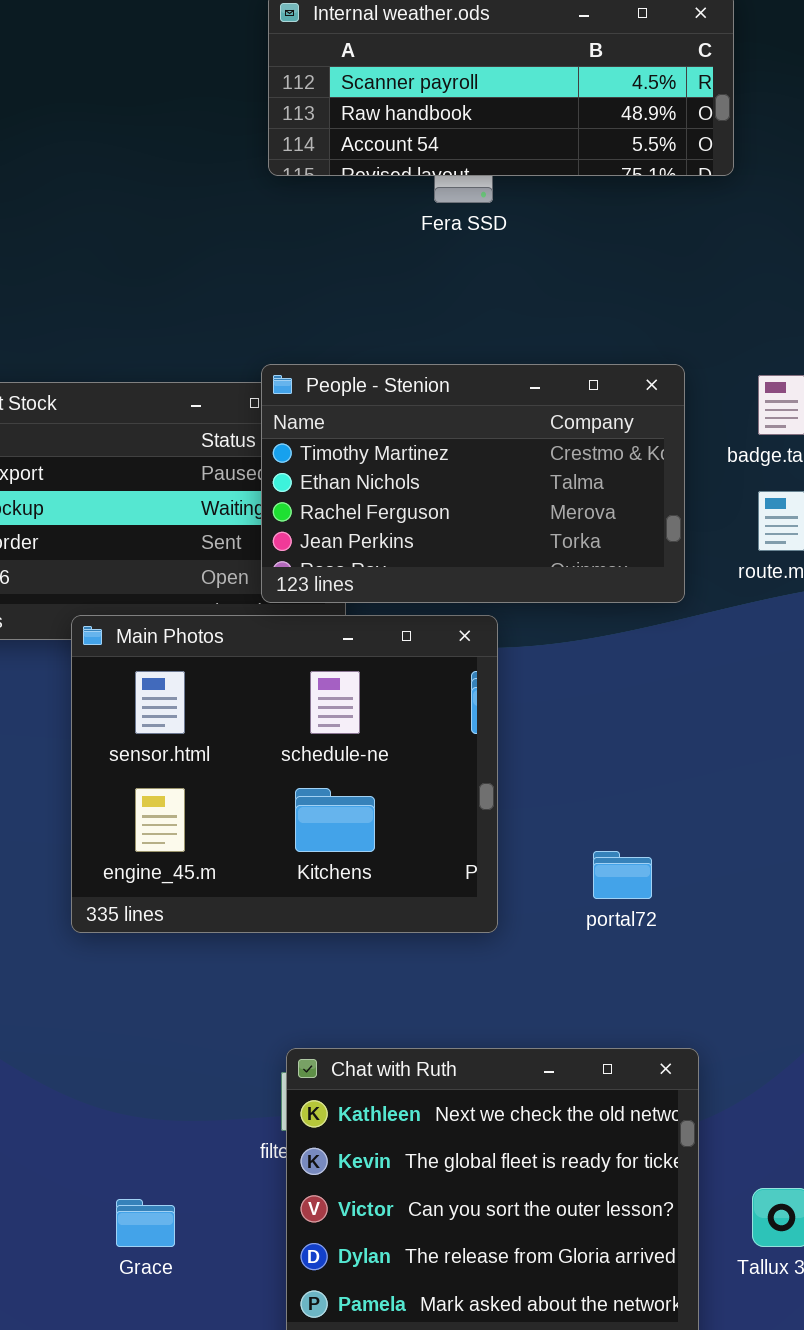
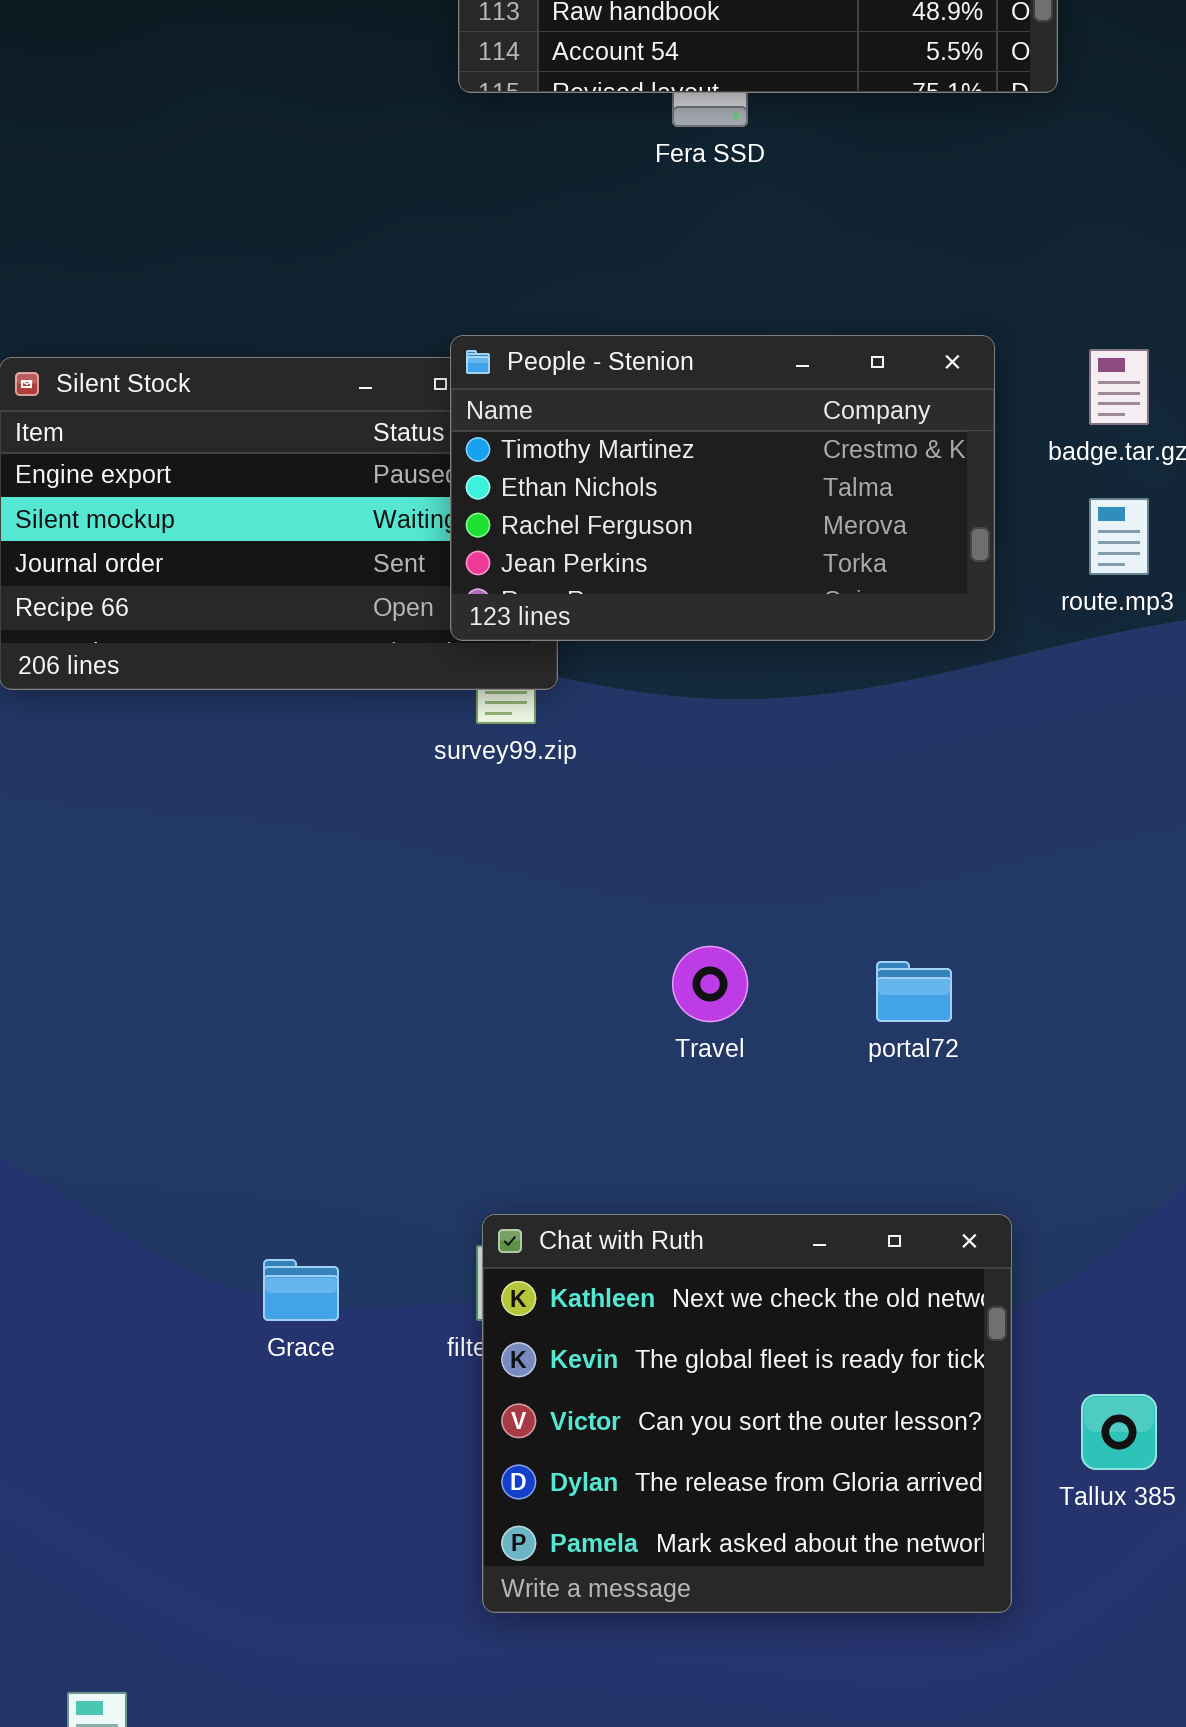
Main Photos: [71,615,498,933] -> none, closed
Grace: [116,1199,175,1247] -> [263,1259,339,1321], moved

